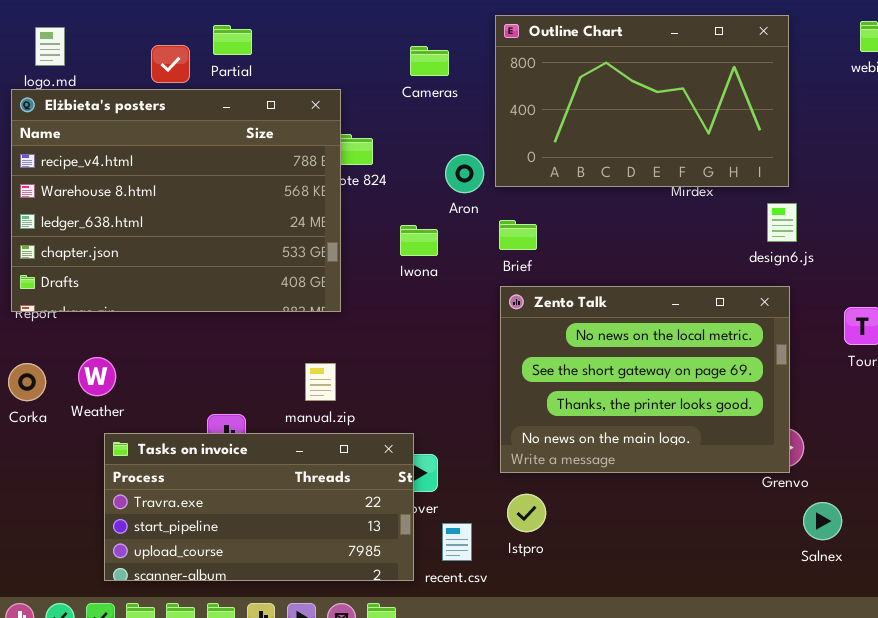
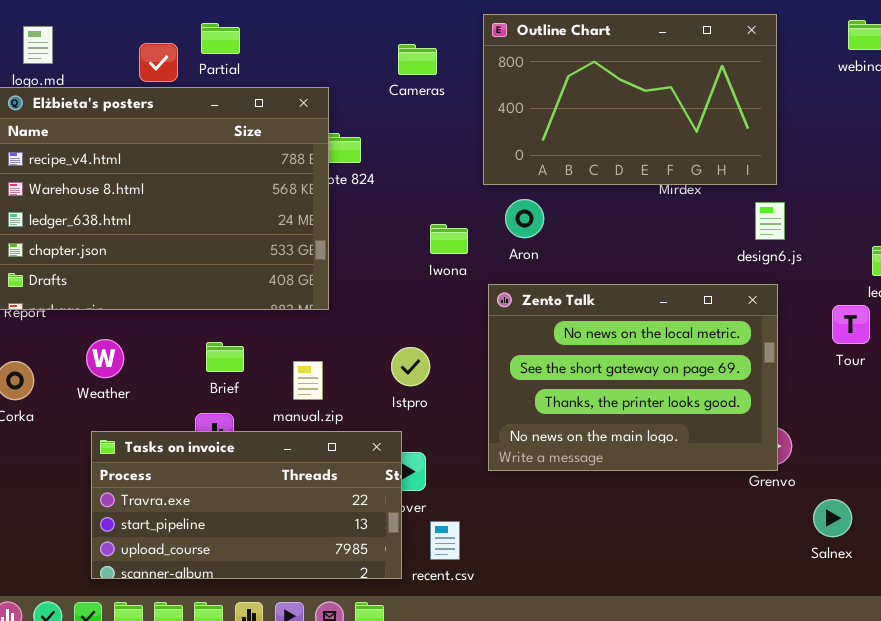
Aron: [445,154,484,193] -> [505,199,544,238], moved
Brief: [499,220,537,250] -> [206,342,244,372], moved
Iwona: [400,225,438,256] -> [430,224,468,254], moved
Weather: [78,357,116,396] -> [86,339,124,378], moved
Istpro: [507,494,546,532] -> [391,347,430,386], moved
Salnex: [803,502,842,540] -> [813,499,852,537], moved

